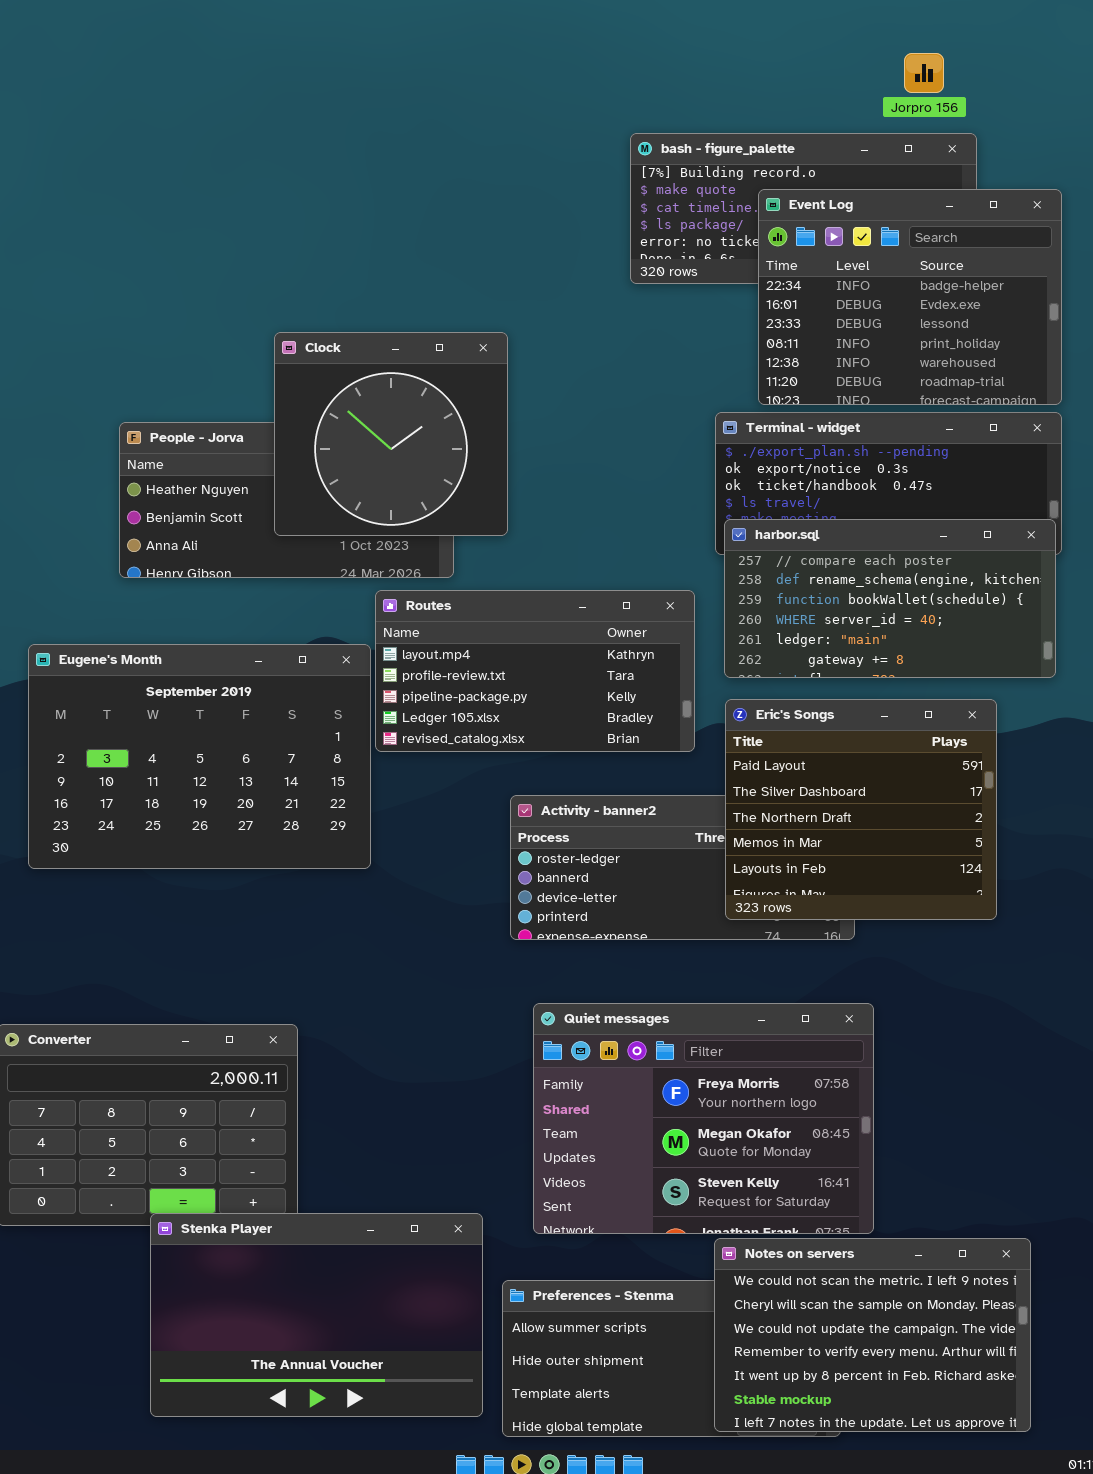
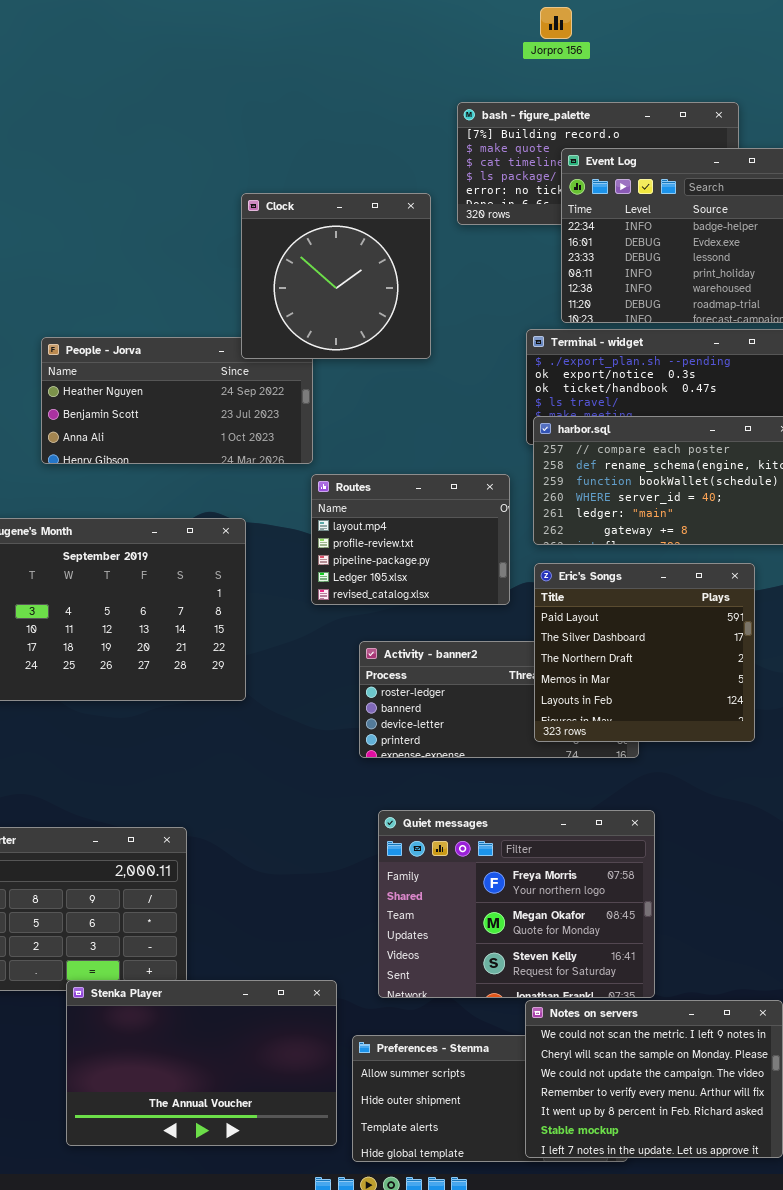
Jorpro 156: [904,53,944,93] -> [540,7,572,39], moved
Clock: [274,332,508,536] -> [241,193,431,359], moved
Routes: [375,590,695,752] -> [311,474,510,605], resized

